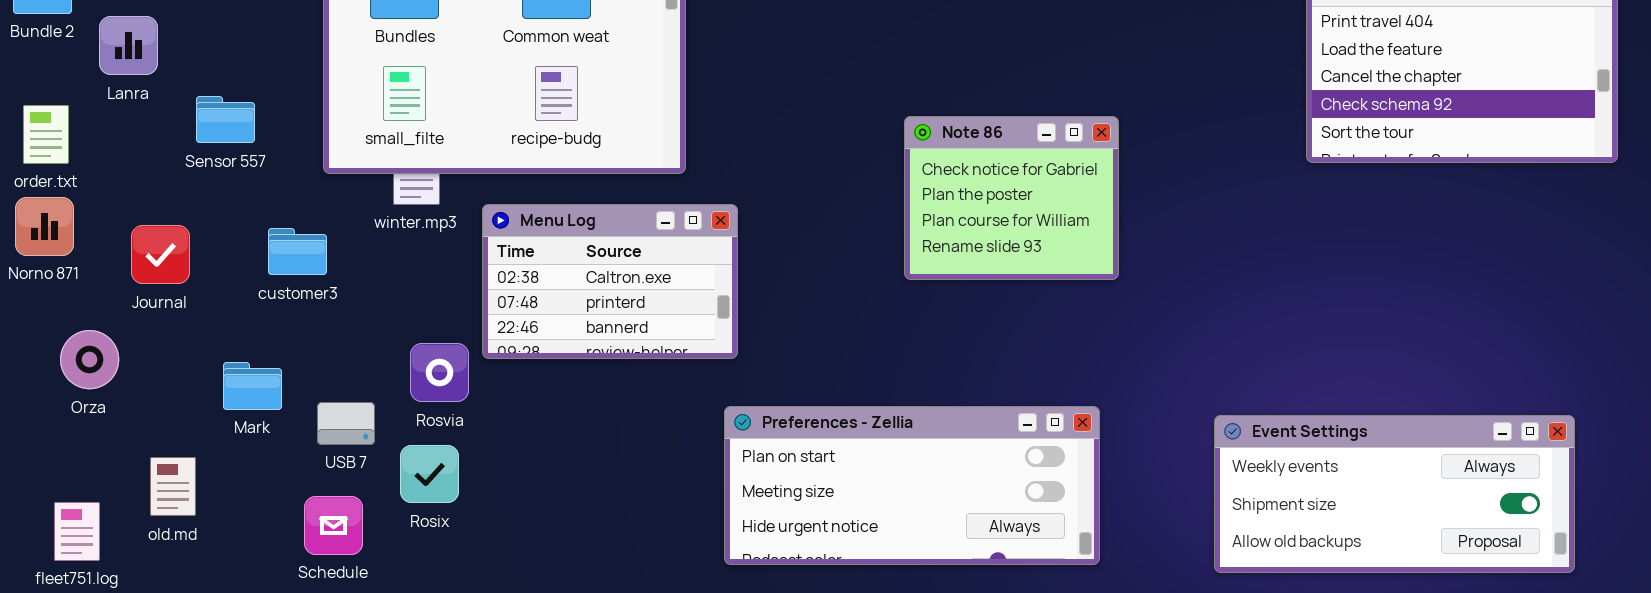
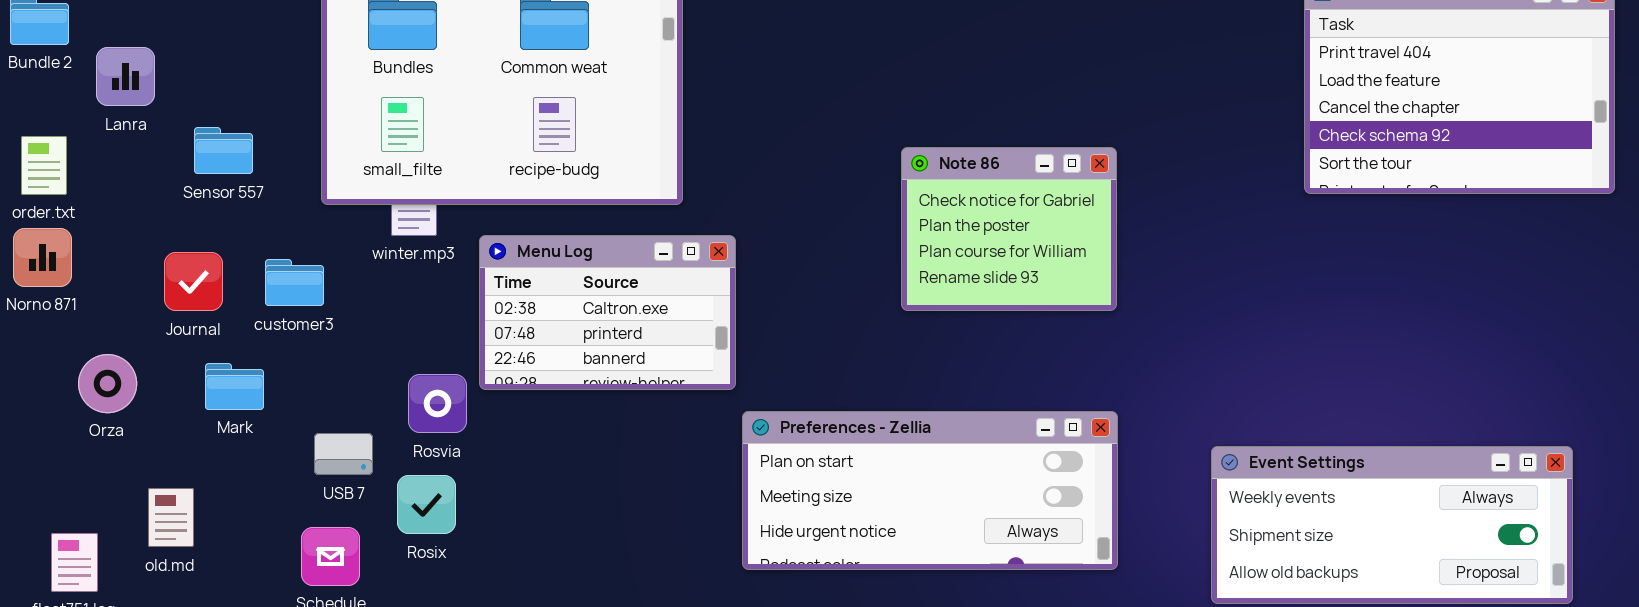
Journal: [131,225,190,284] -> [164,252,223,311], moved
Orza: [60,330,119,389] -> [78,354,137,413], moved
Mark: [223,362,282,410] -> [205,363,264,410], moved
Preferences - Zellia: [724,406,1100,565] -> [742,411,1118,570], moved

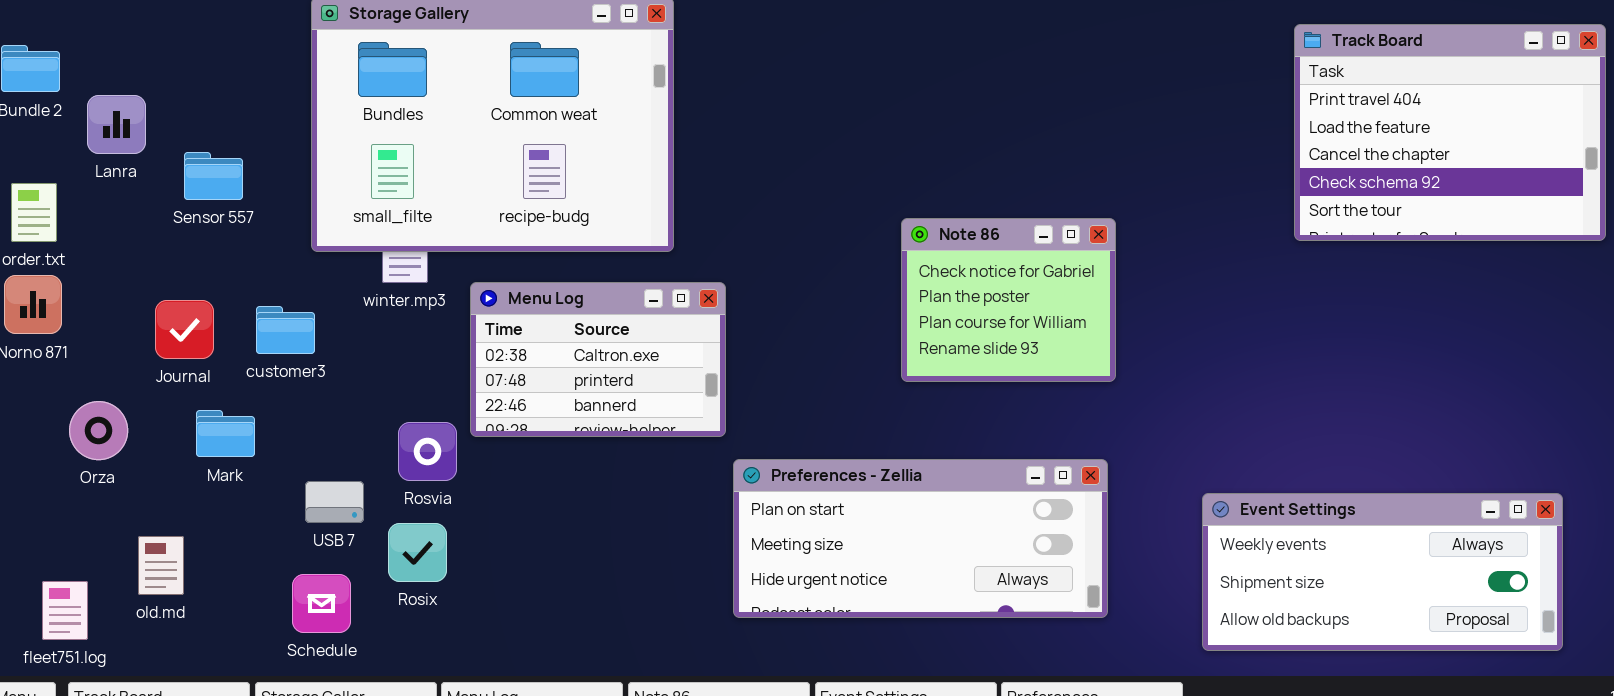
Sensor 557: [194,127,253,174] -> [184,152,243,200], moved
Note 86: [901,147,1117,311] -> [901,218,1116,382], moved

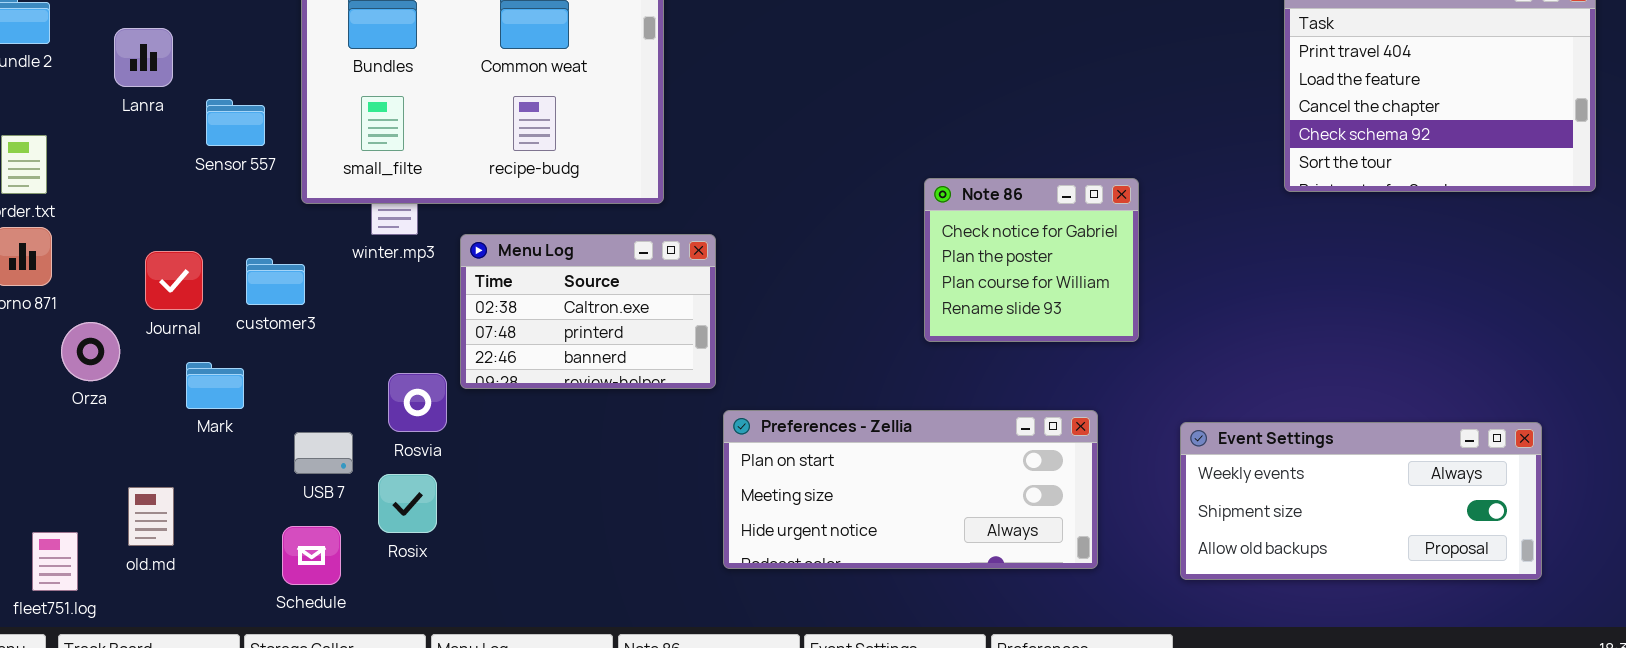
Lanra: [87,95,146,154] -> [114,28,173,87], moved
Sensor 557: [184,152,243,200] -> [206,99,265,146], moved
Note 86: [901,218,1116,382] -> [924,178,1139,342], moved
Orza: [69,401,128,460] -> [61,322,120,381], moved
Event Settings: [1202,493,1563,651] -> [1180,422,1542,580], moved

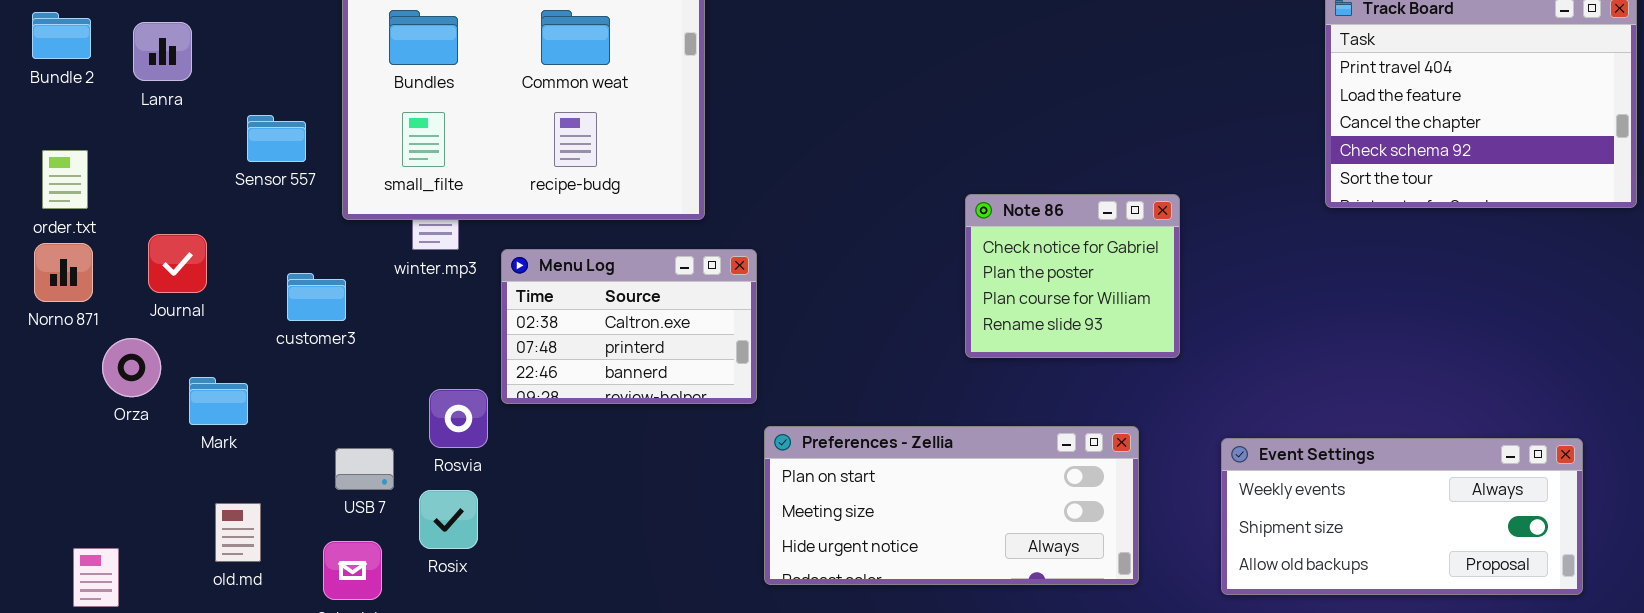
Lanra: [114,28,173,87] -> [133,22,192,81], moved
Journal: [145,251,203,310] -> [148,234,207,293], moved
Mark: [186,362,244,409] -> [189,377,248,425], moved
old.md: [128,487,174,546] -> [215,503,261,562], moved

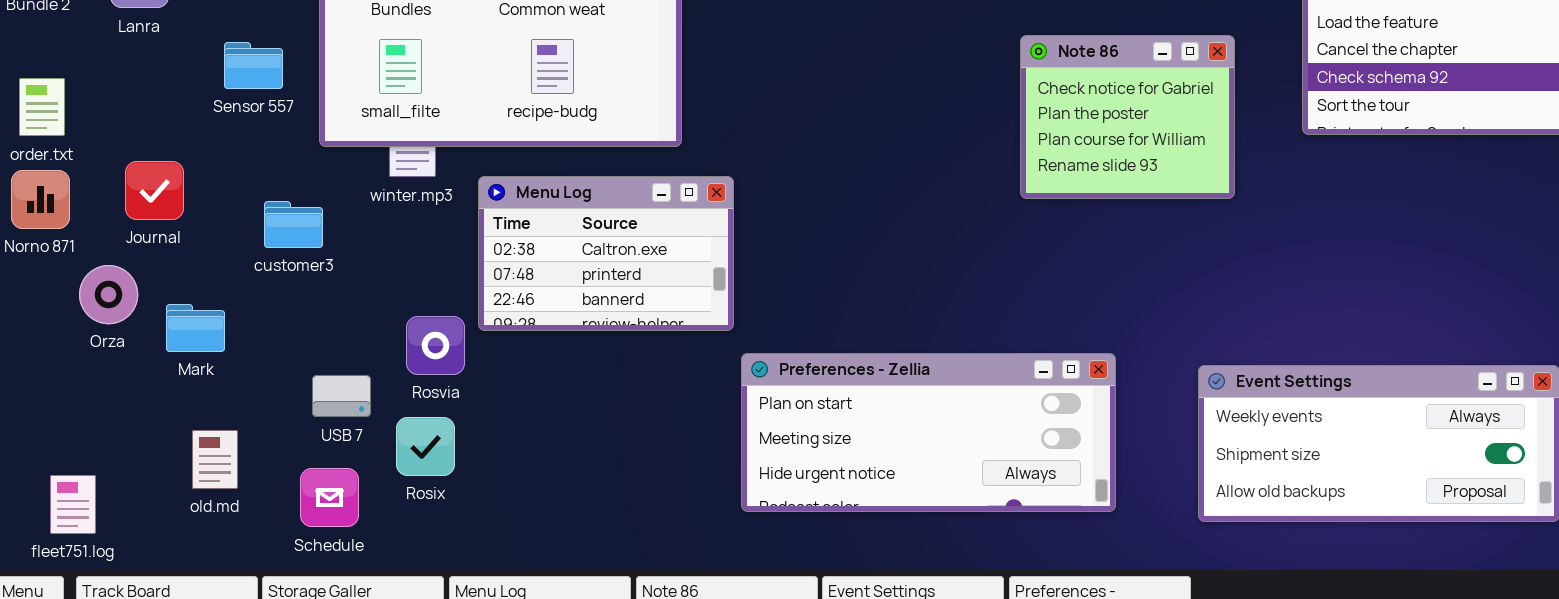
Note 86: [965,194,1180,358] -> [1020,35,1235,199], moved

